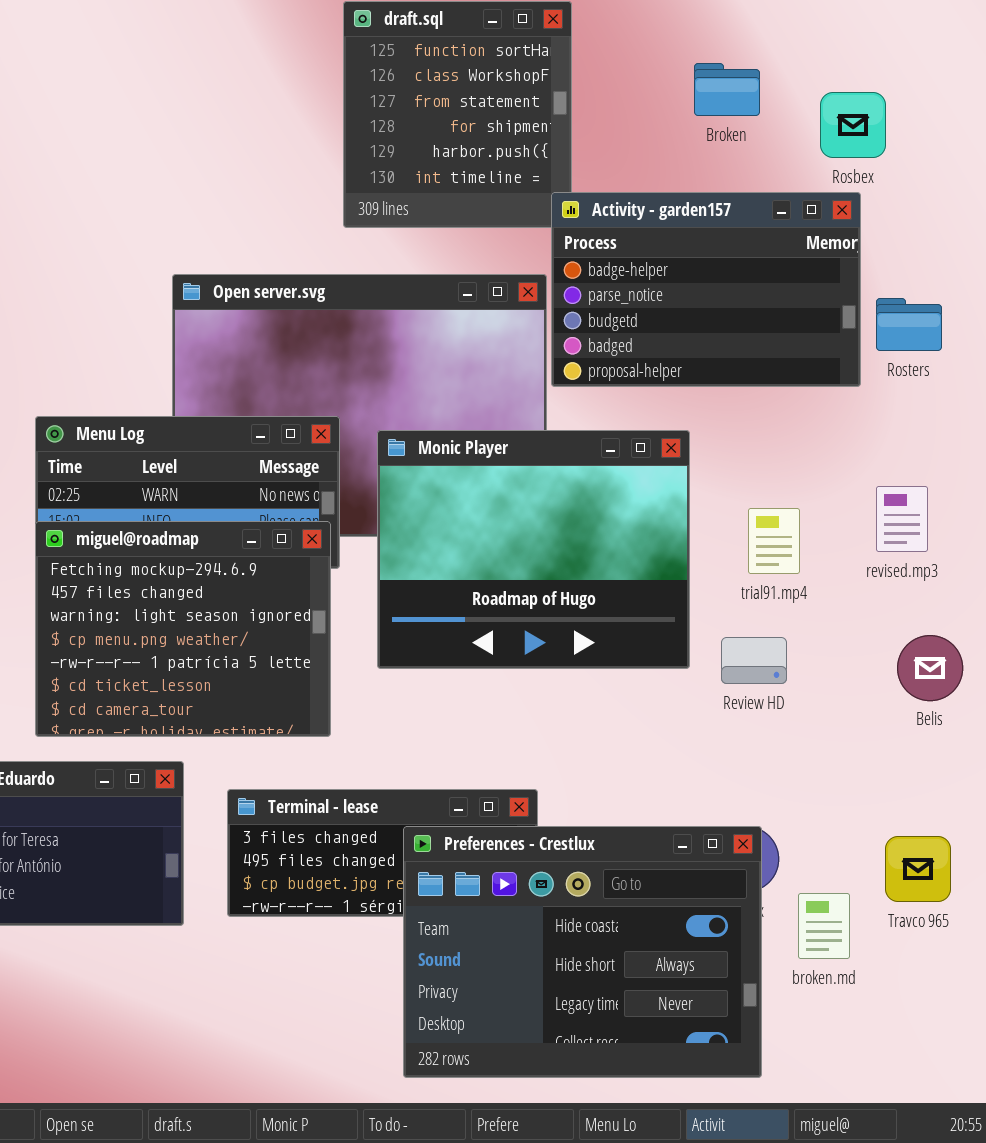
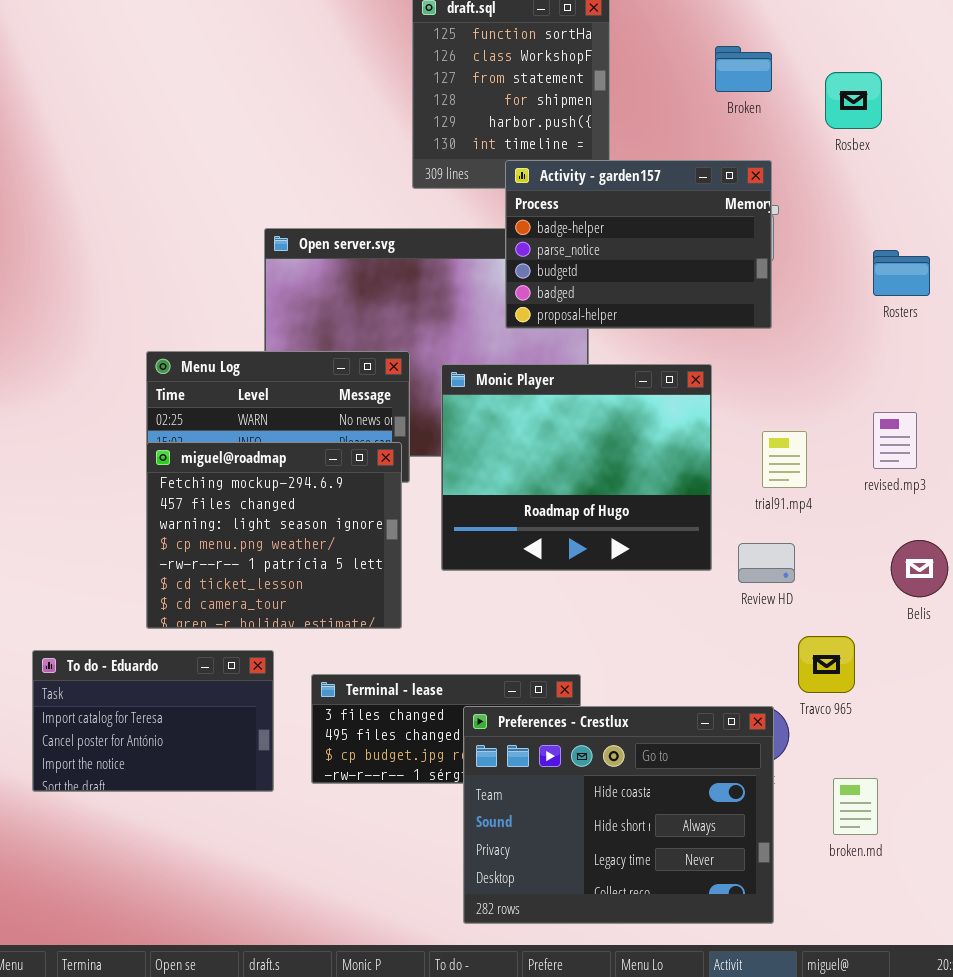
Activity - garden157: [551,192,861,387] -> [505,160,772,329], moved
Travco 965: [885,836,951,902] -> [798,636,855,693], moved
broken.md: [798,893,850,959] -> [833,778,878,835], moved

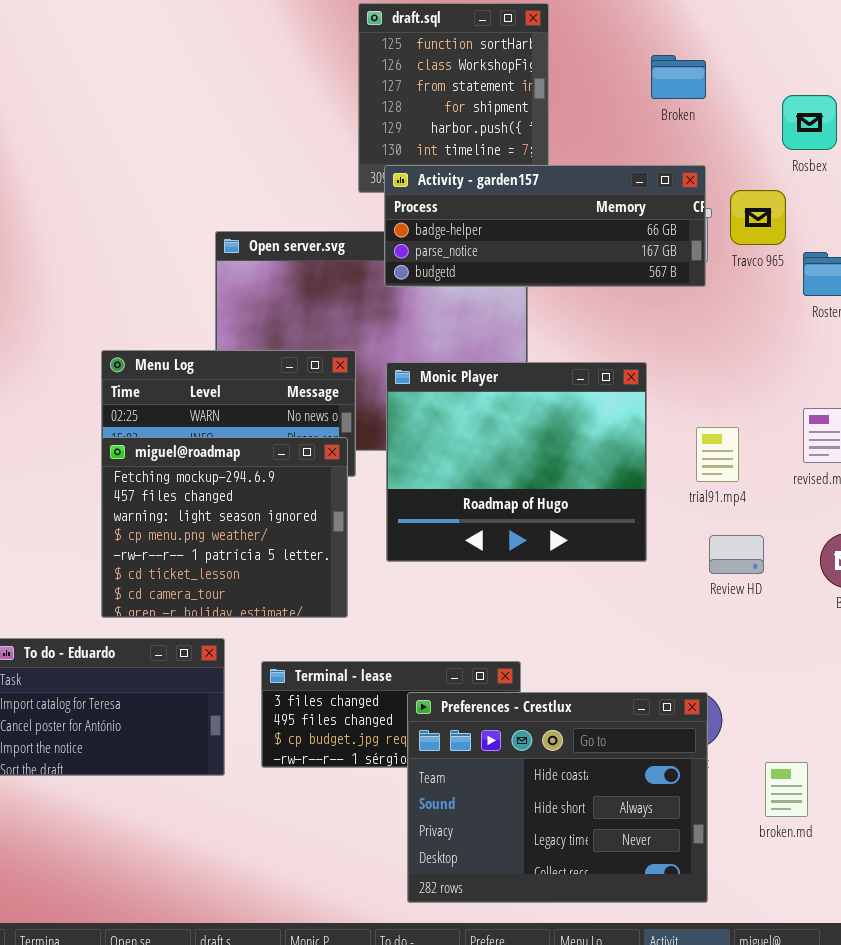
Rosbex: [825,72,882,129] -> [782,95,837,150], moved
Activity - garden157: [505,160,772,329] -> [384,165,706,287], resized
Review HD: [738,543,795,583] -> [709,535,764,574], moved
Travco 965: [798,636,855,693] -> [730,190,786,245], moved

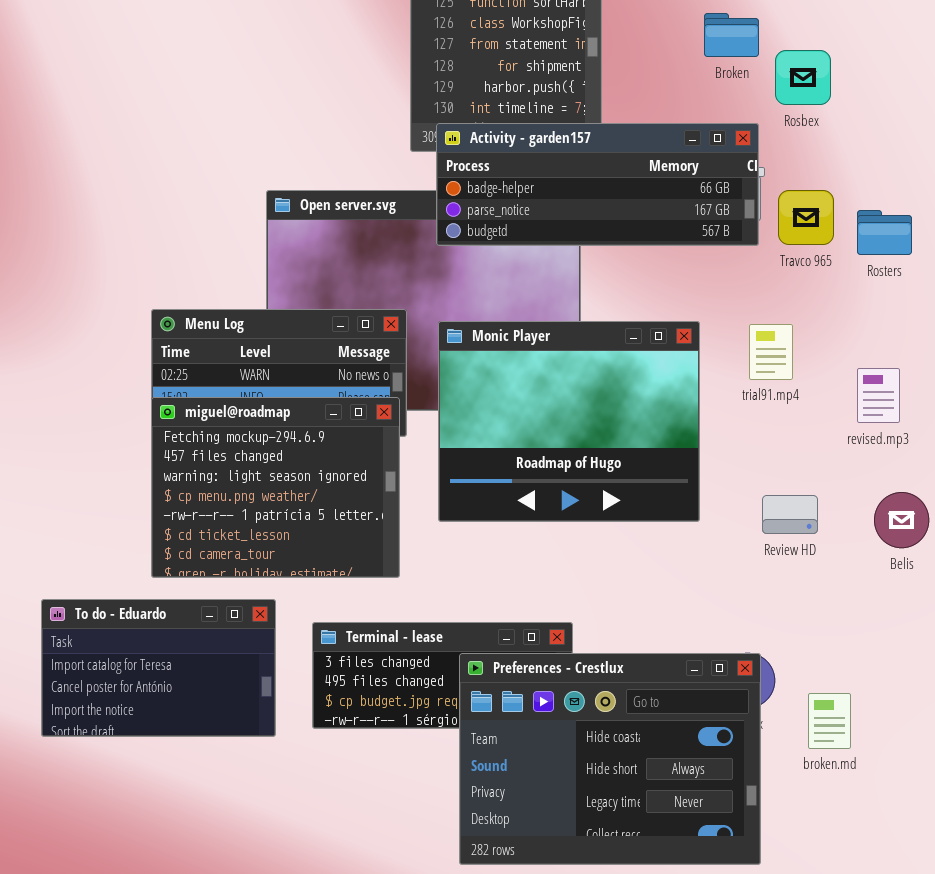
Rosbex: [782,95,837,150] -> [775,50,831,105], moved
Travco 965: [730,190,786,245] -> [778,190,834,245], moved
trial91.mp4: [696,427,739,482] -> [749,324,793,380], moved
broken.md: [765,762,808,817] -> [808,693,851,749], moved

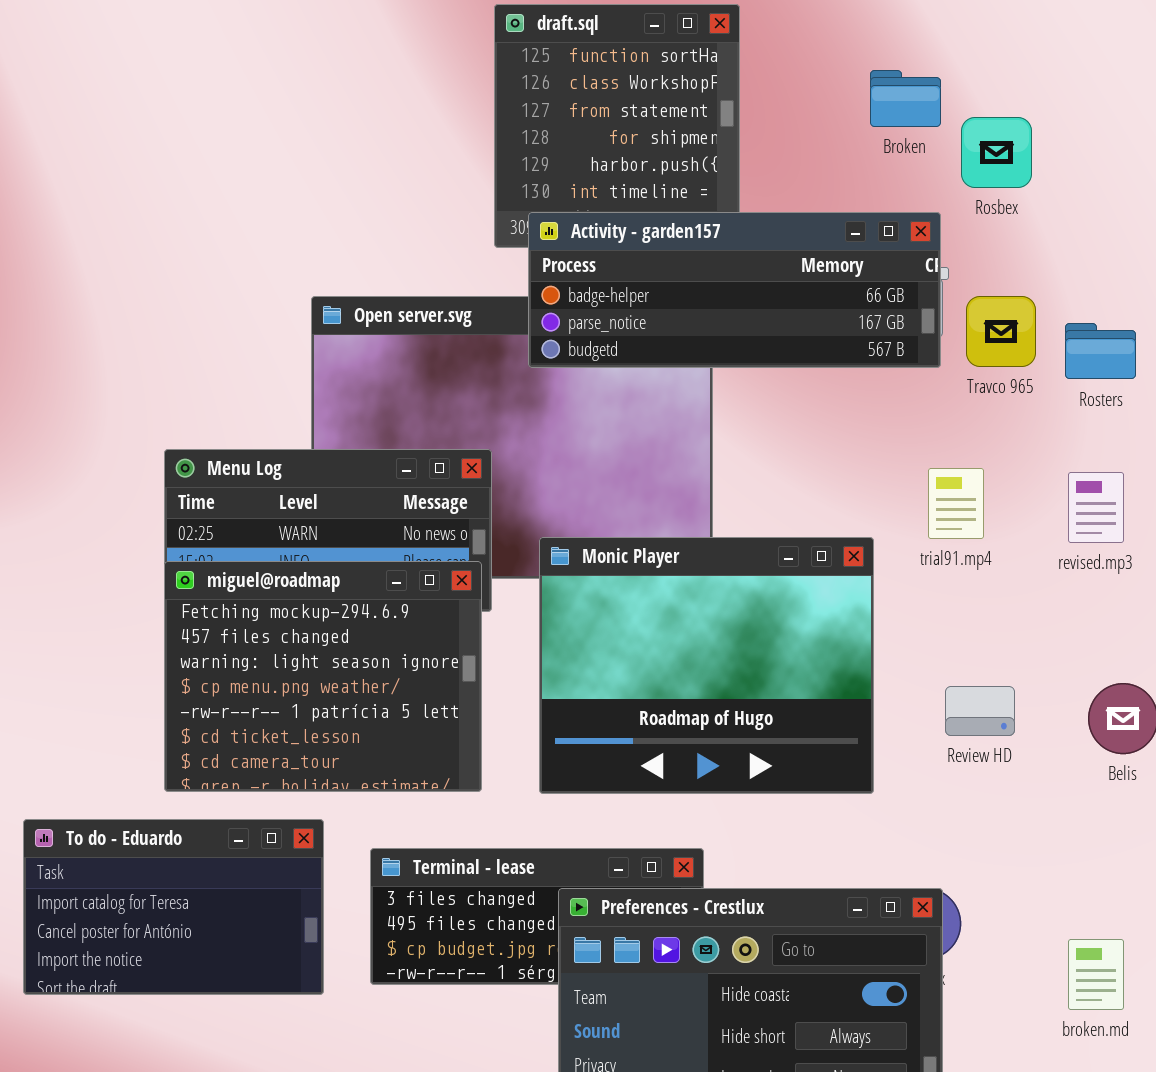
Monic Player: [438,321,700,522] -> [539,537,874,794], moved
revised.mp3: [857,368,900,423] -> [1068,472,1124,543], moved
broken.md: [808,693,851,749] -> [1068,939,1124,1010], moved

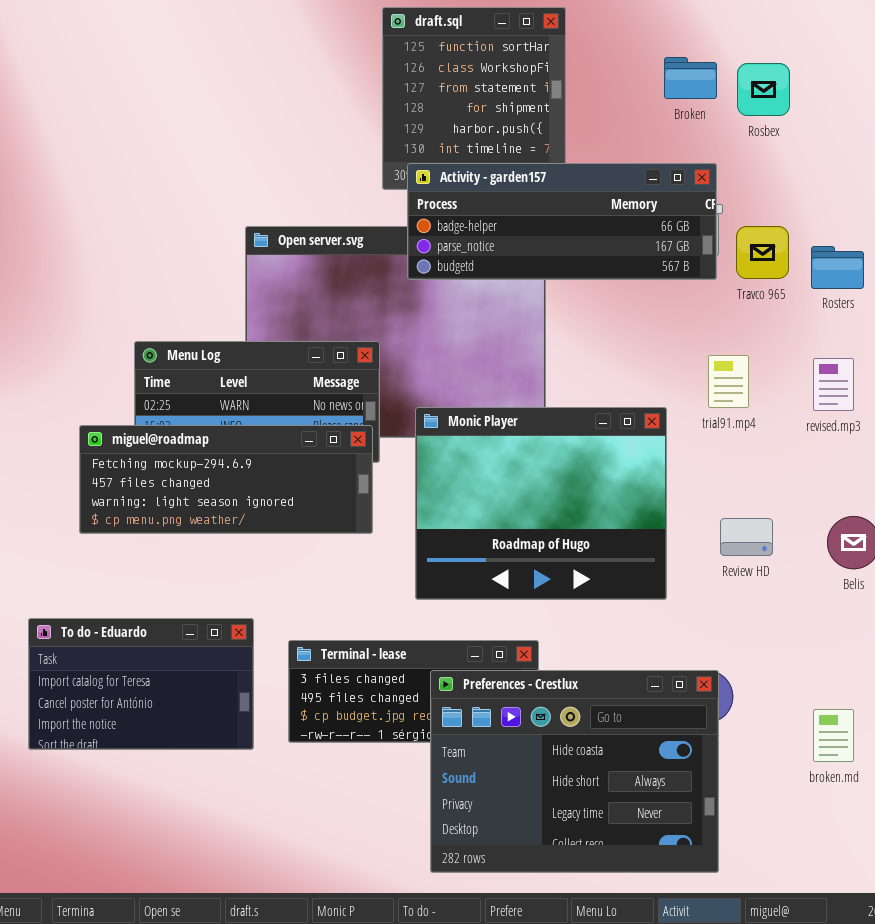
Rosbex: [961,117,1032,188] -> [737,63,790,116], moved
miguel@roadmap: [164,561,482,792] -> [79,425,373,534], resized

